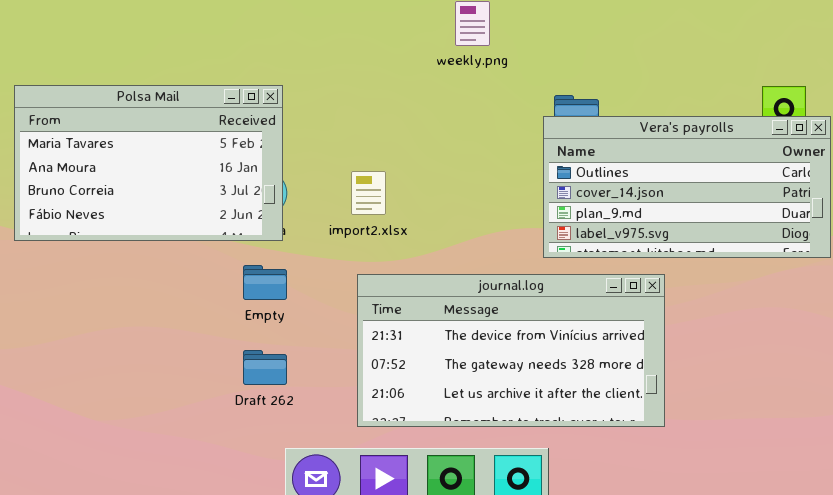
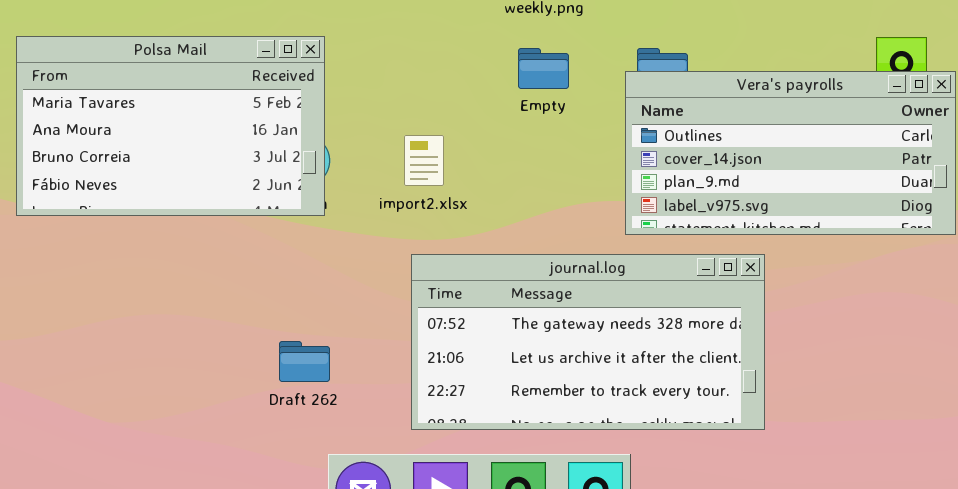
Empty: [243,265,287,300] -> [518,48,569,89], moved
journal.log: [357,274,665,427] -> [411,254,765,430], scrolled down 1 row

